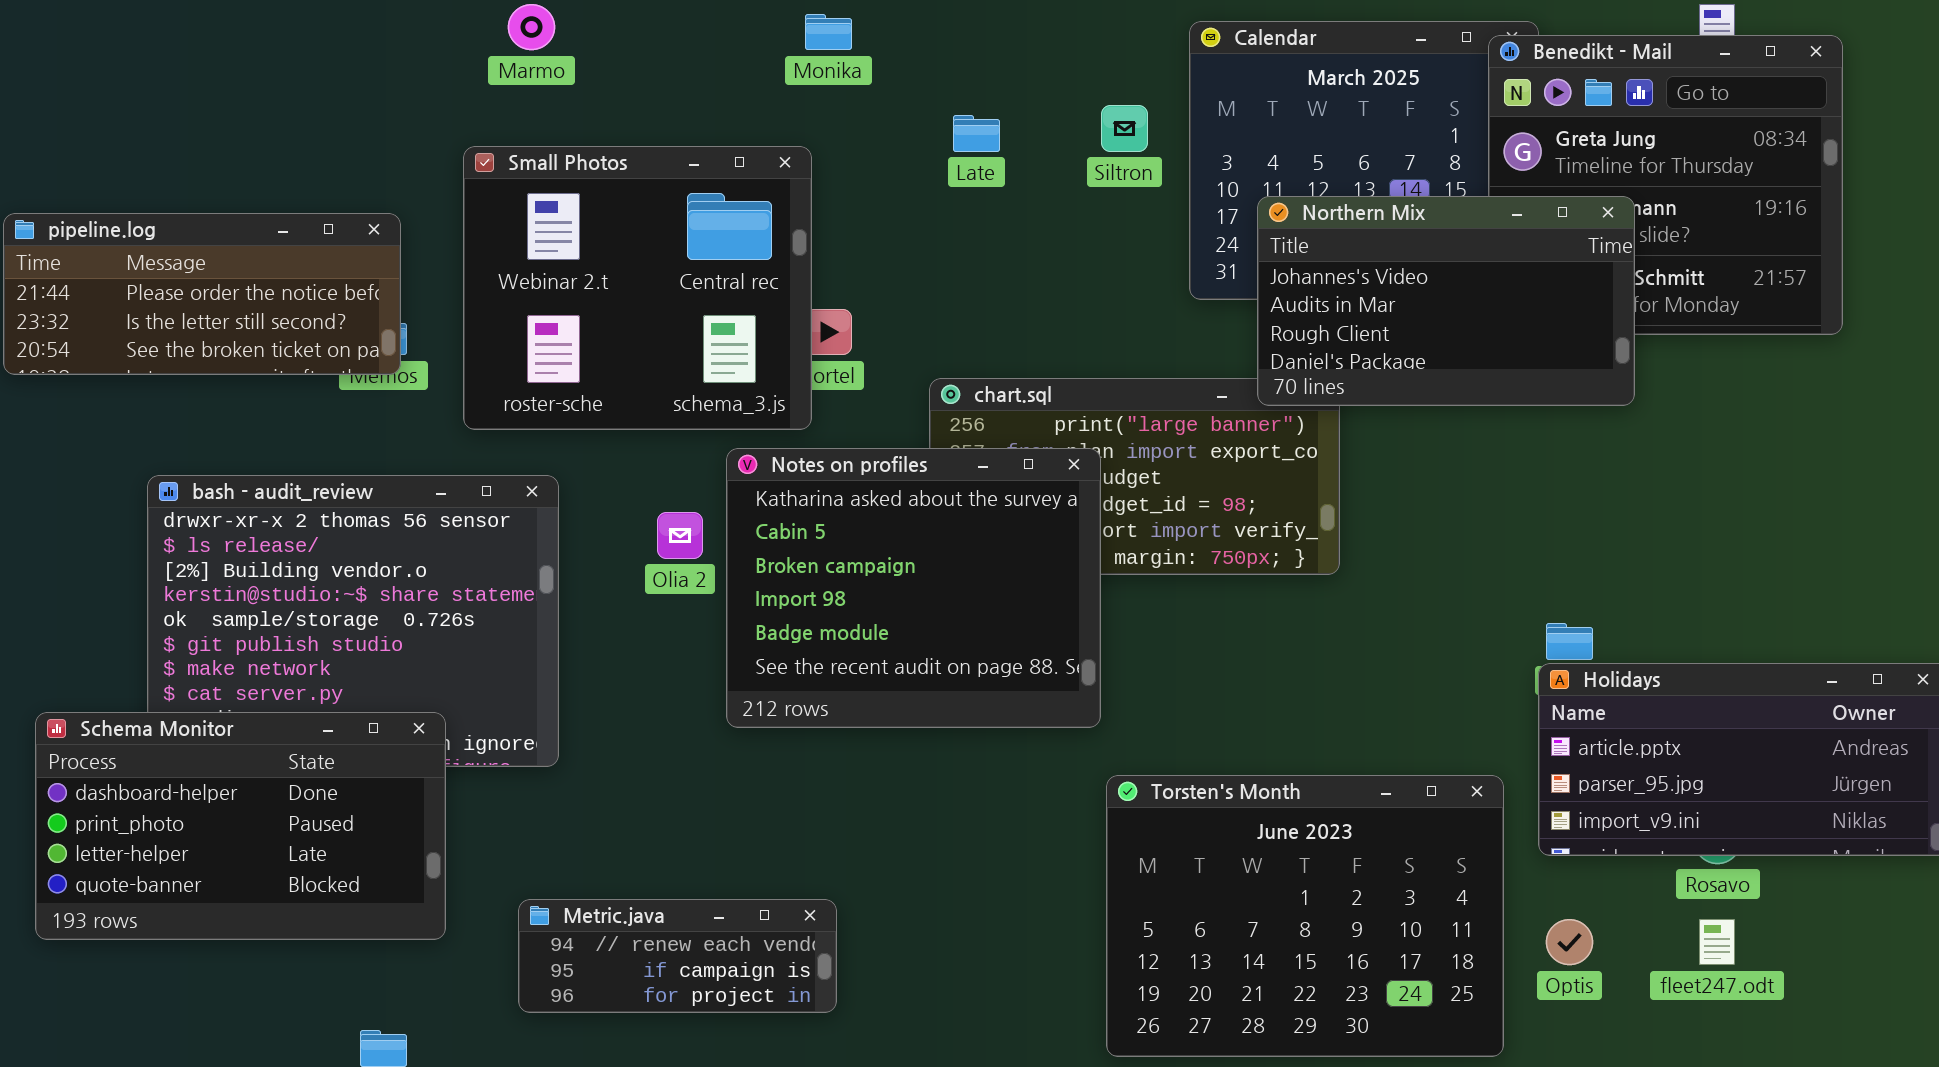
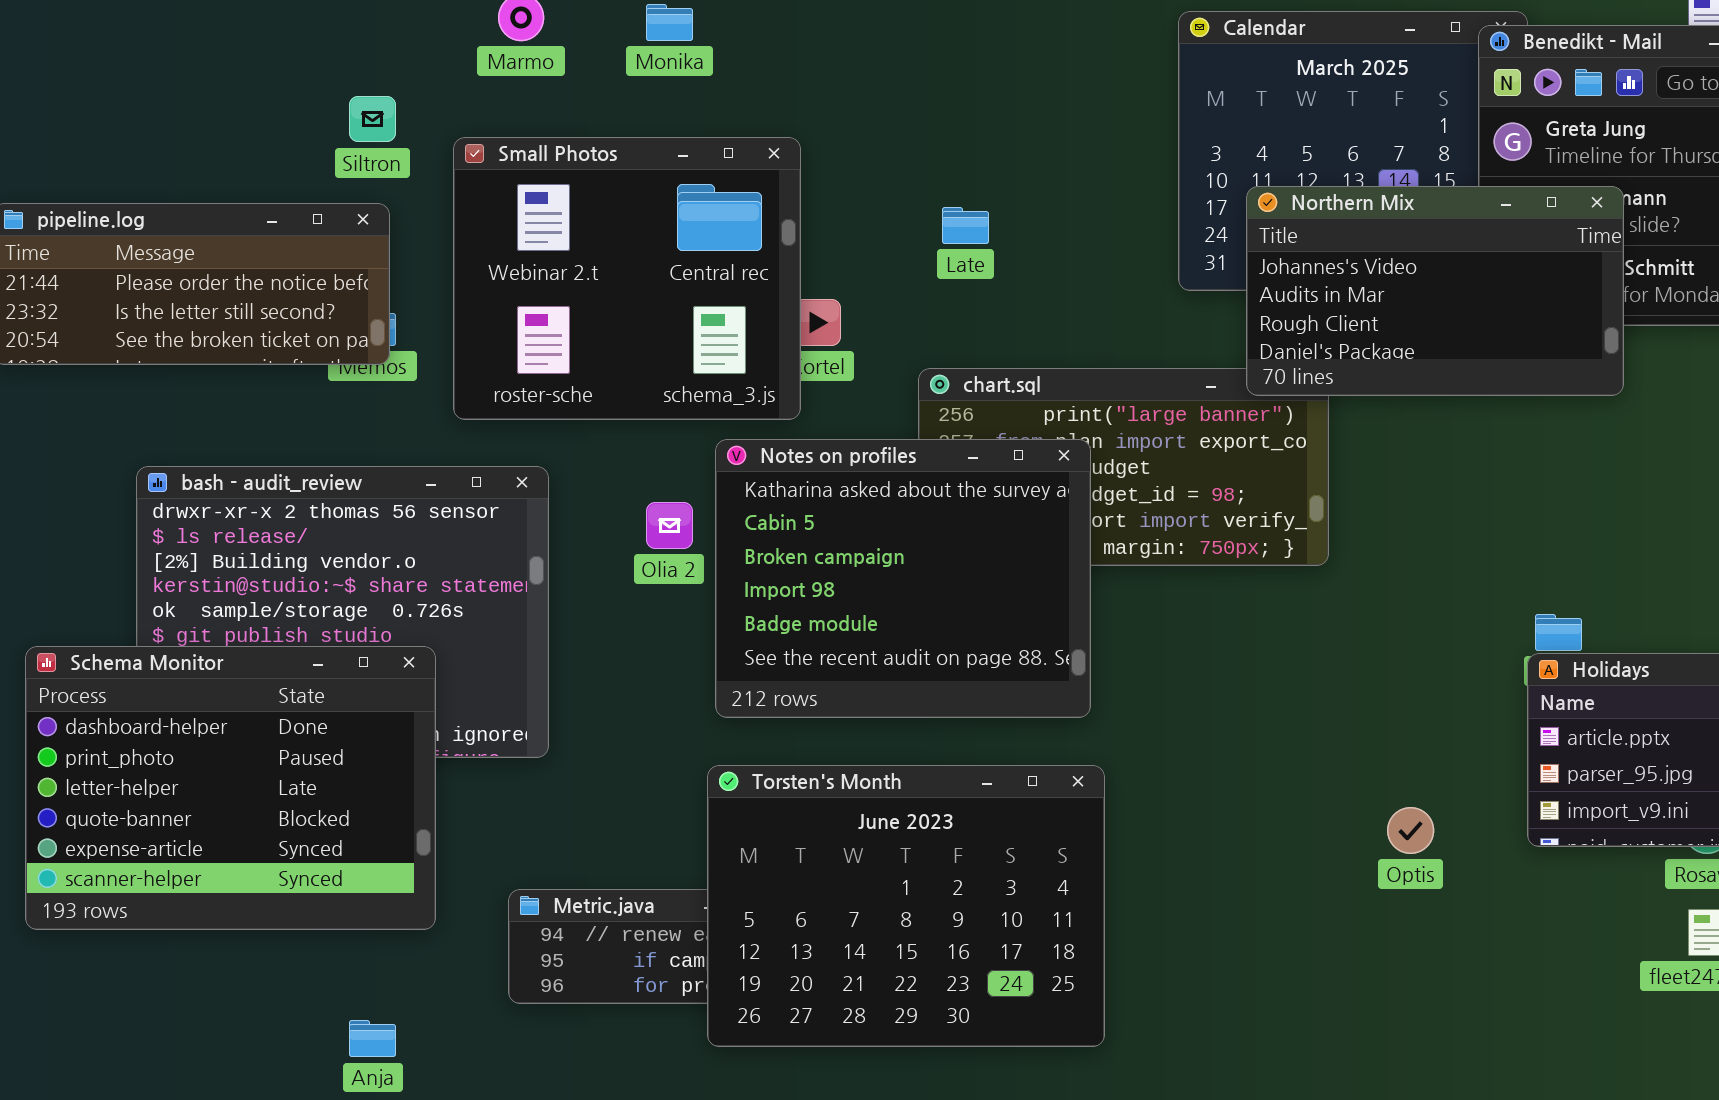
Monika: [805,14,852,50] -> [646,4,693,41], moved
Siltron: [1101,105,1148,152] -> [349,96,396,142], moved
Late: [953,115,1000,152] -> [942,207,989,244], moved
Schema Monitor: [35,712,446,940] -> [25,646,436,930], resized
Torsten's Month: [1106,775,1504,1057] -> [707,765,1105,1047], moved
Optis: [1546,919,1593,965] -> [1387,807,1434,854], moved

